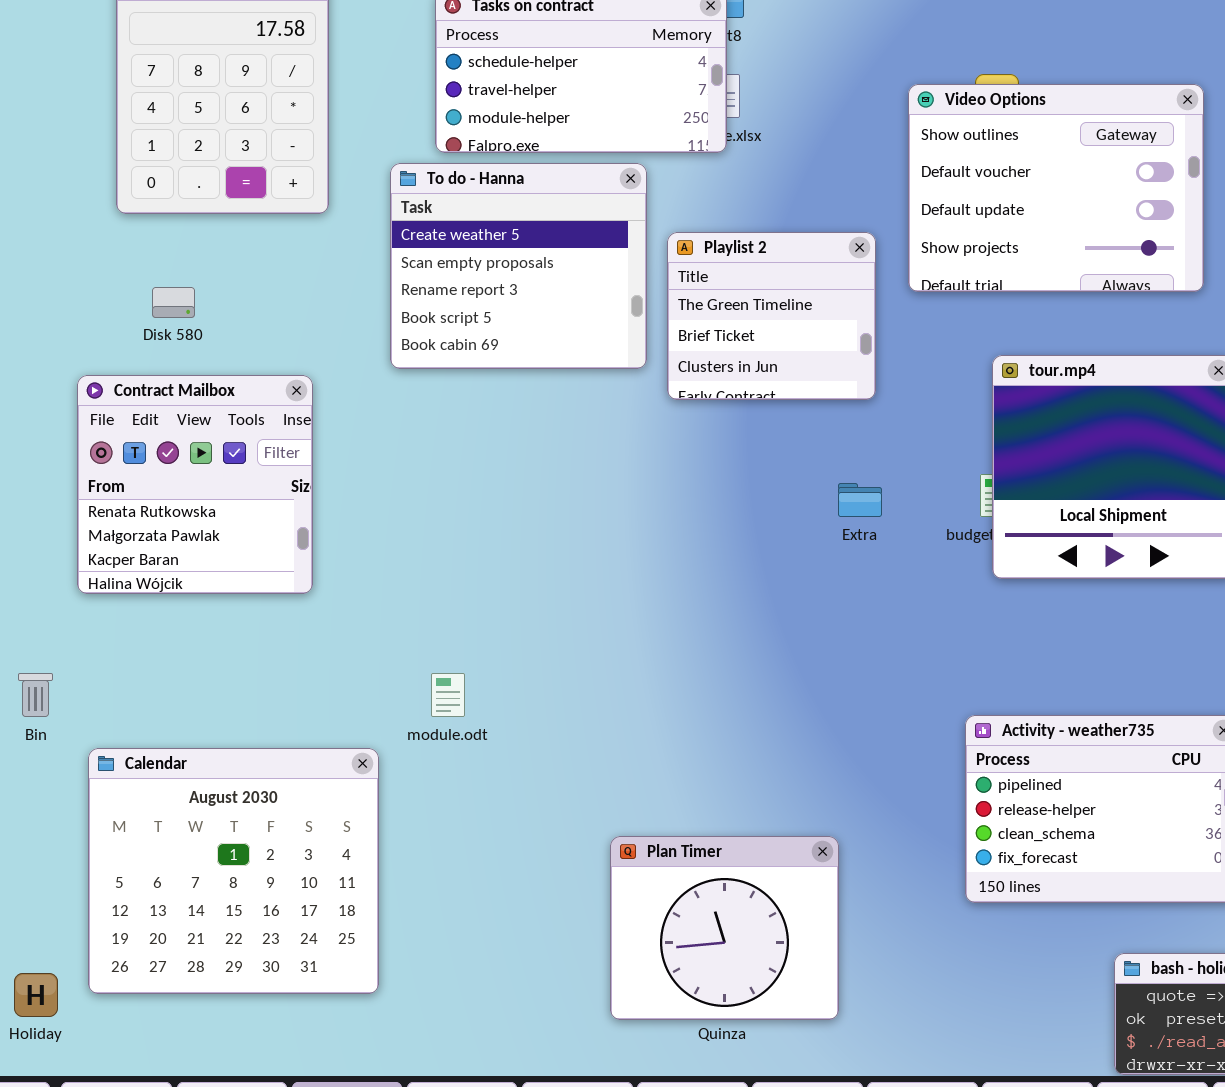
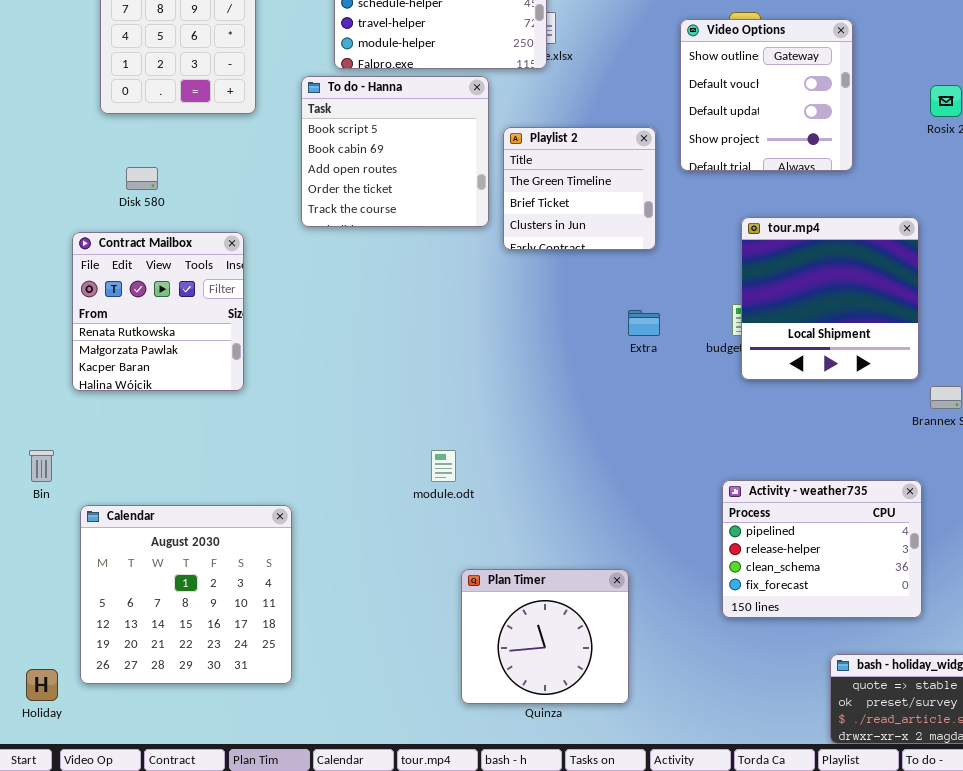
Video Options: [908,84,1204,292] -> [680,19,853,171], resized
To do - Hanna: [390,163,647,369] -> [301,76,489,227], scrolled down 3 rows
module.odt: [431,673,465,717] -> [431,450,456,482], moved

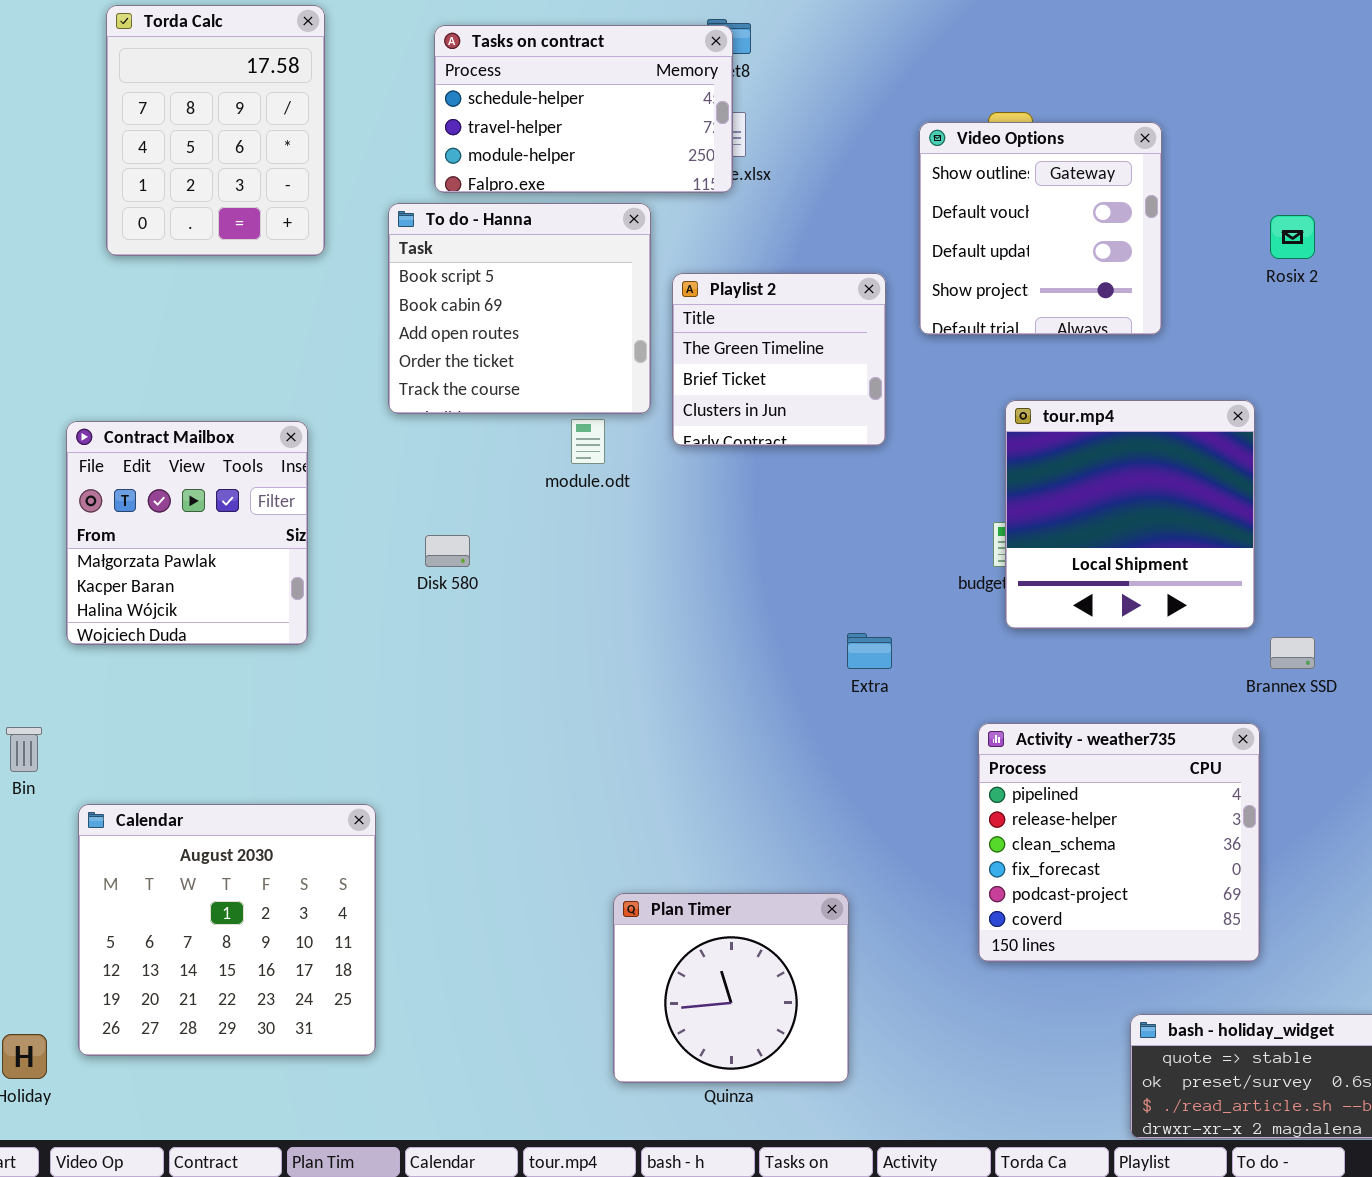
Disk 580: [126,167,158,190] -> [425,535,470,567], moved
Contract Mailbox: [72,232,244,391] -> [66,421,308,645], scrolled down 1 row
Extra: [628,310,660,336] -> [847,633,892,669], moved
module.odt: [431,450,456,482] -> [571,419,605,464], moved
Activity - weather735: [722,480,922,618] -> [978,723,1260,962], resized

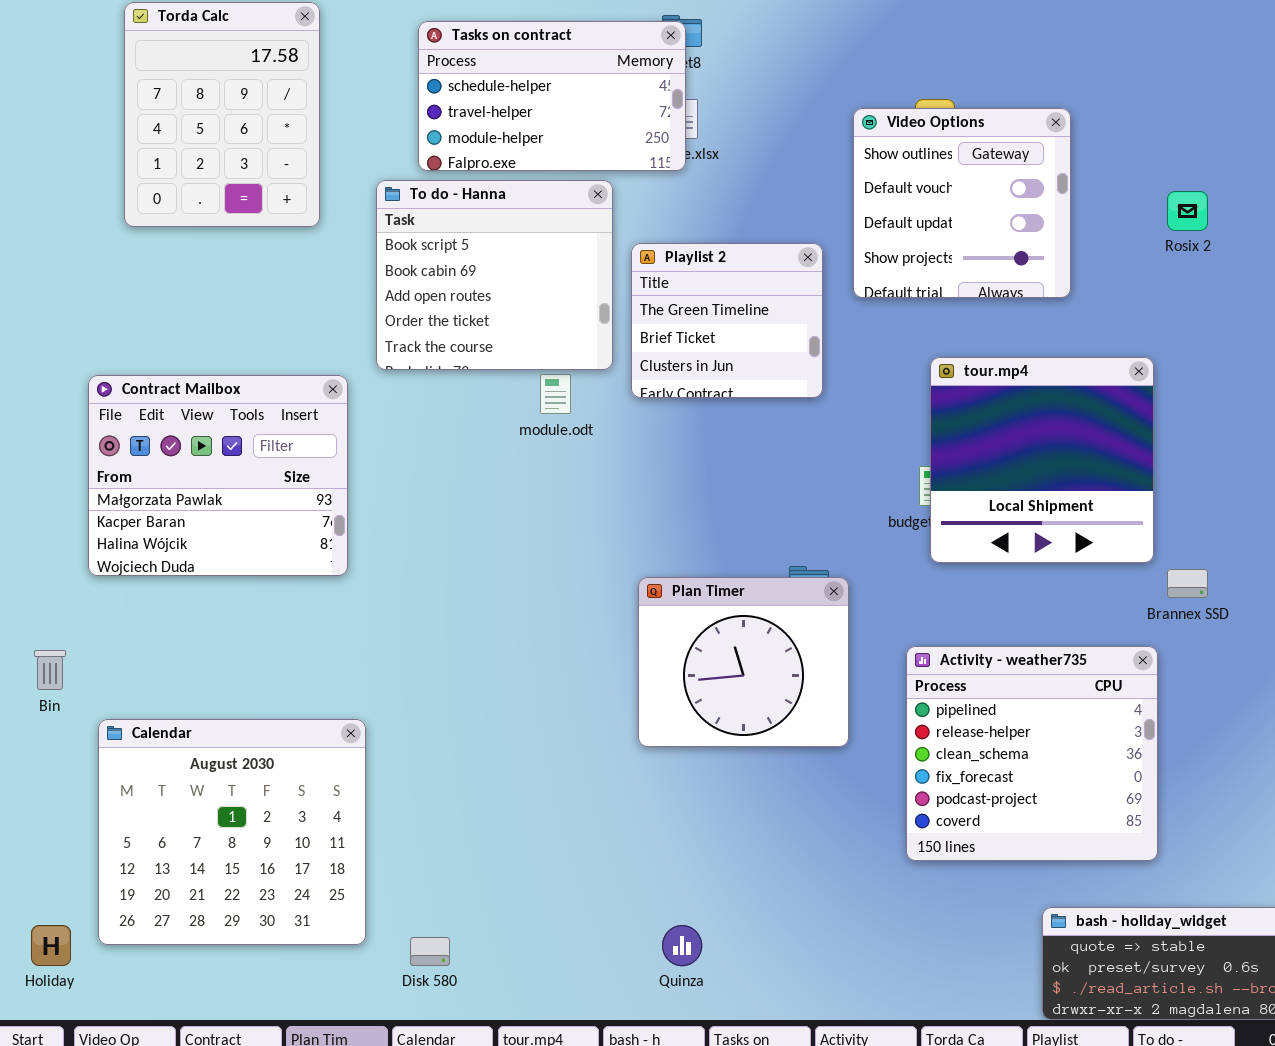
Contract Mailbox: [66,421,308,645] -> [88,375,348,576], resized
Disk 580: [425,535,470,567] -> [410,937,450,966], moved
Plan Timer: [613,893,849,1083] -> [638,577,849,747], moved

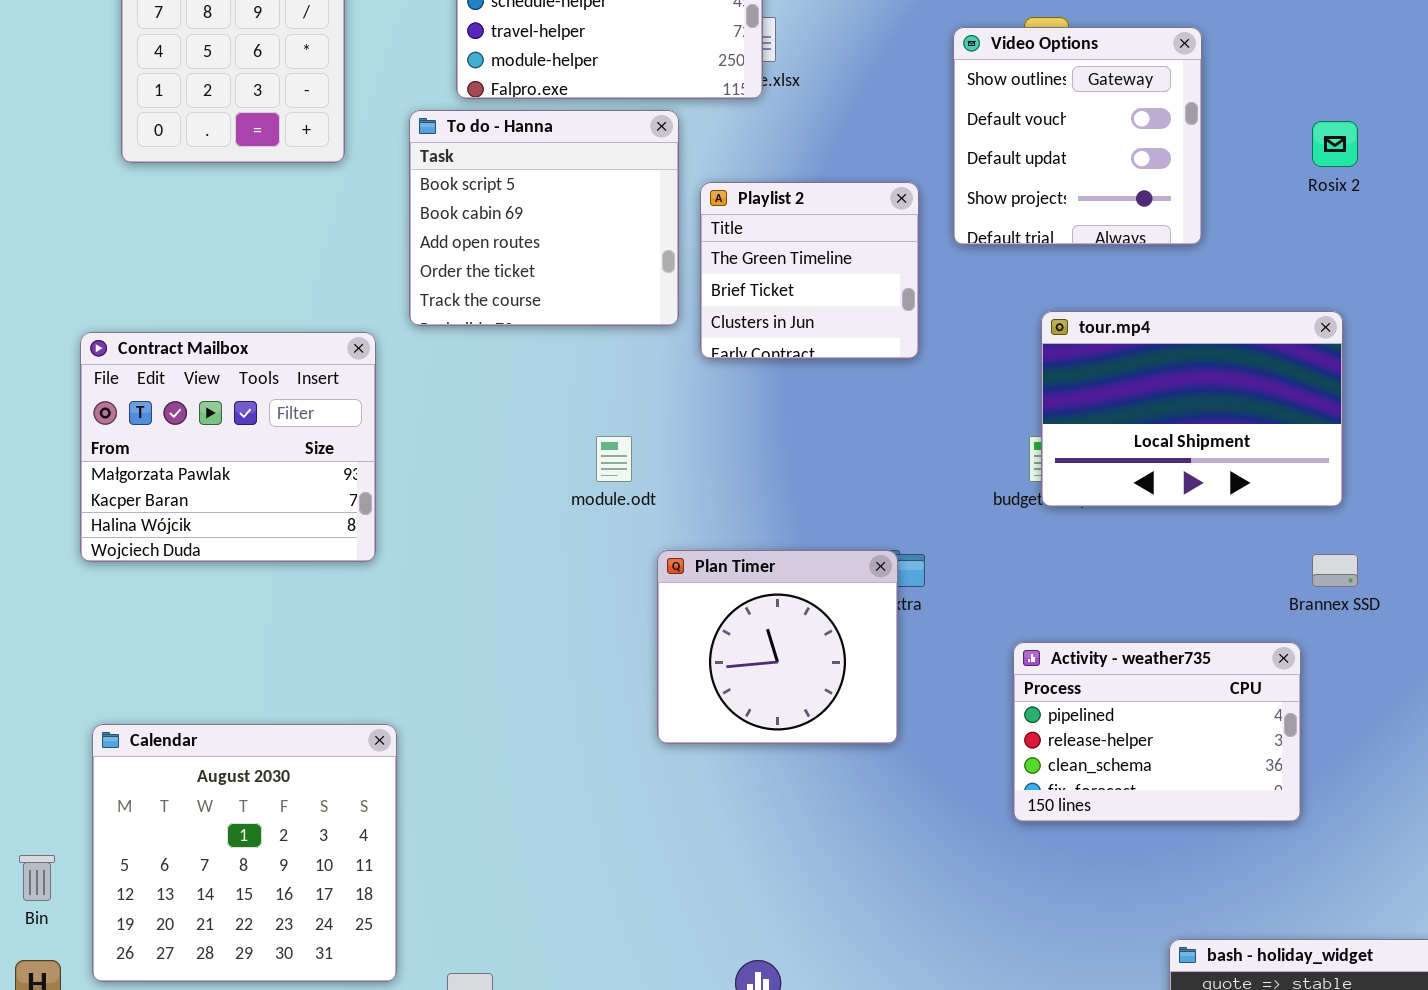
tour.mp4: [930,357,1154,563] -> [1041,311,1343,507], resized
module.odt: [540,374,571,414] -> [596,436,632,482], moved
Plan Timer: [638,577,849,747] -> [657,550,898,744], moved
Activity - weather735: [906,646,1158,861] -> [1013,642,1301,822], resized
Bin: [34,650,66,690] -> [19,855,55,901], moved

